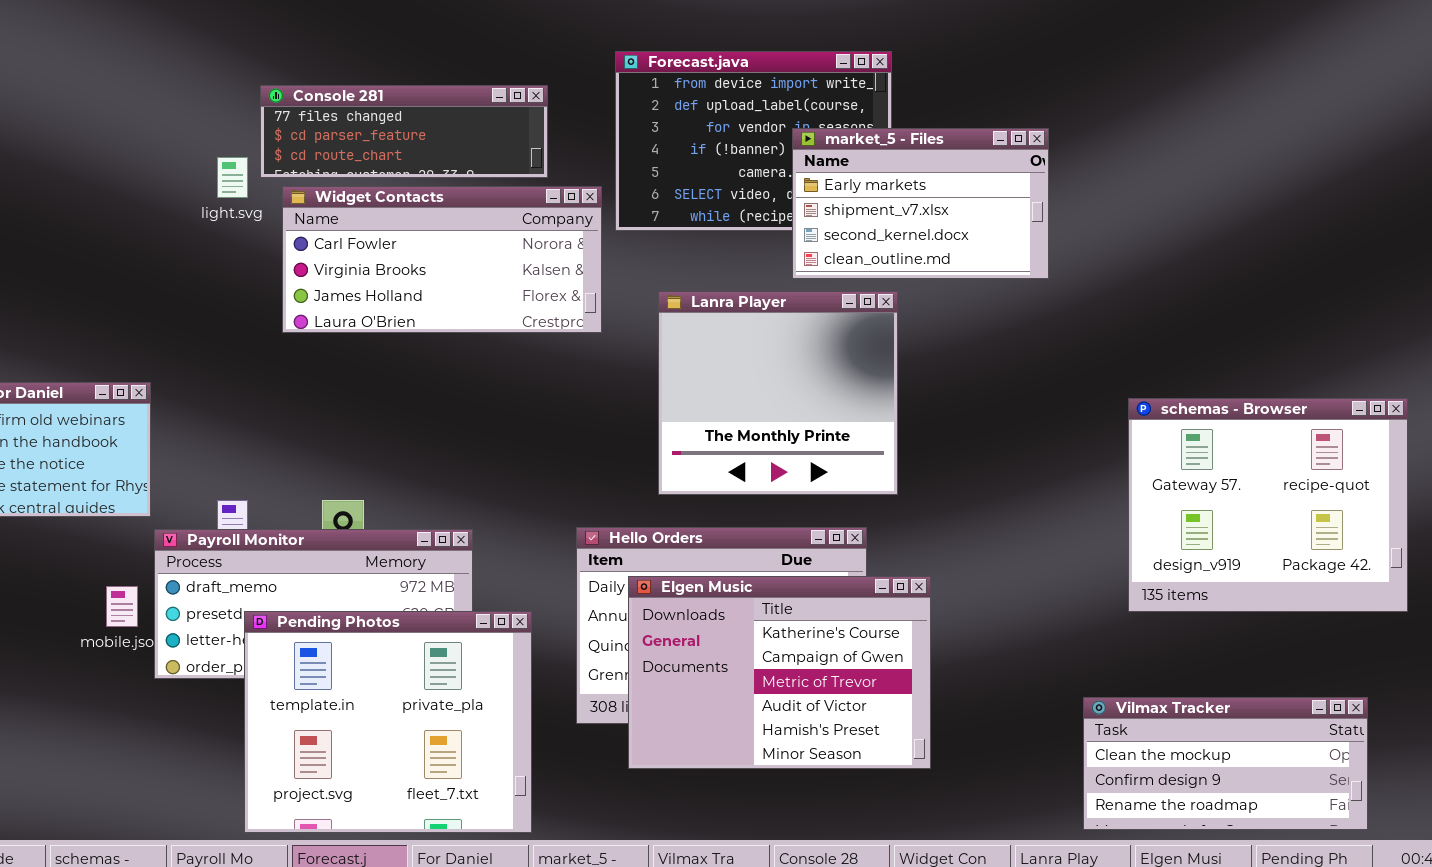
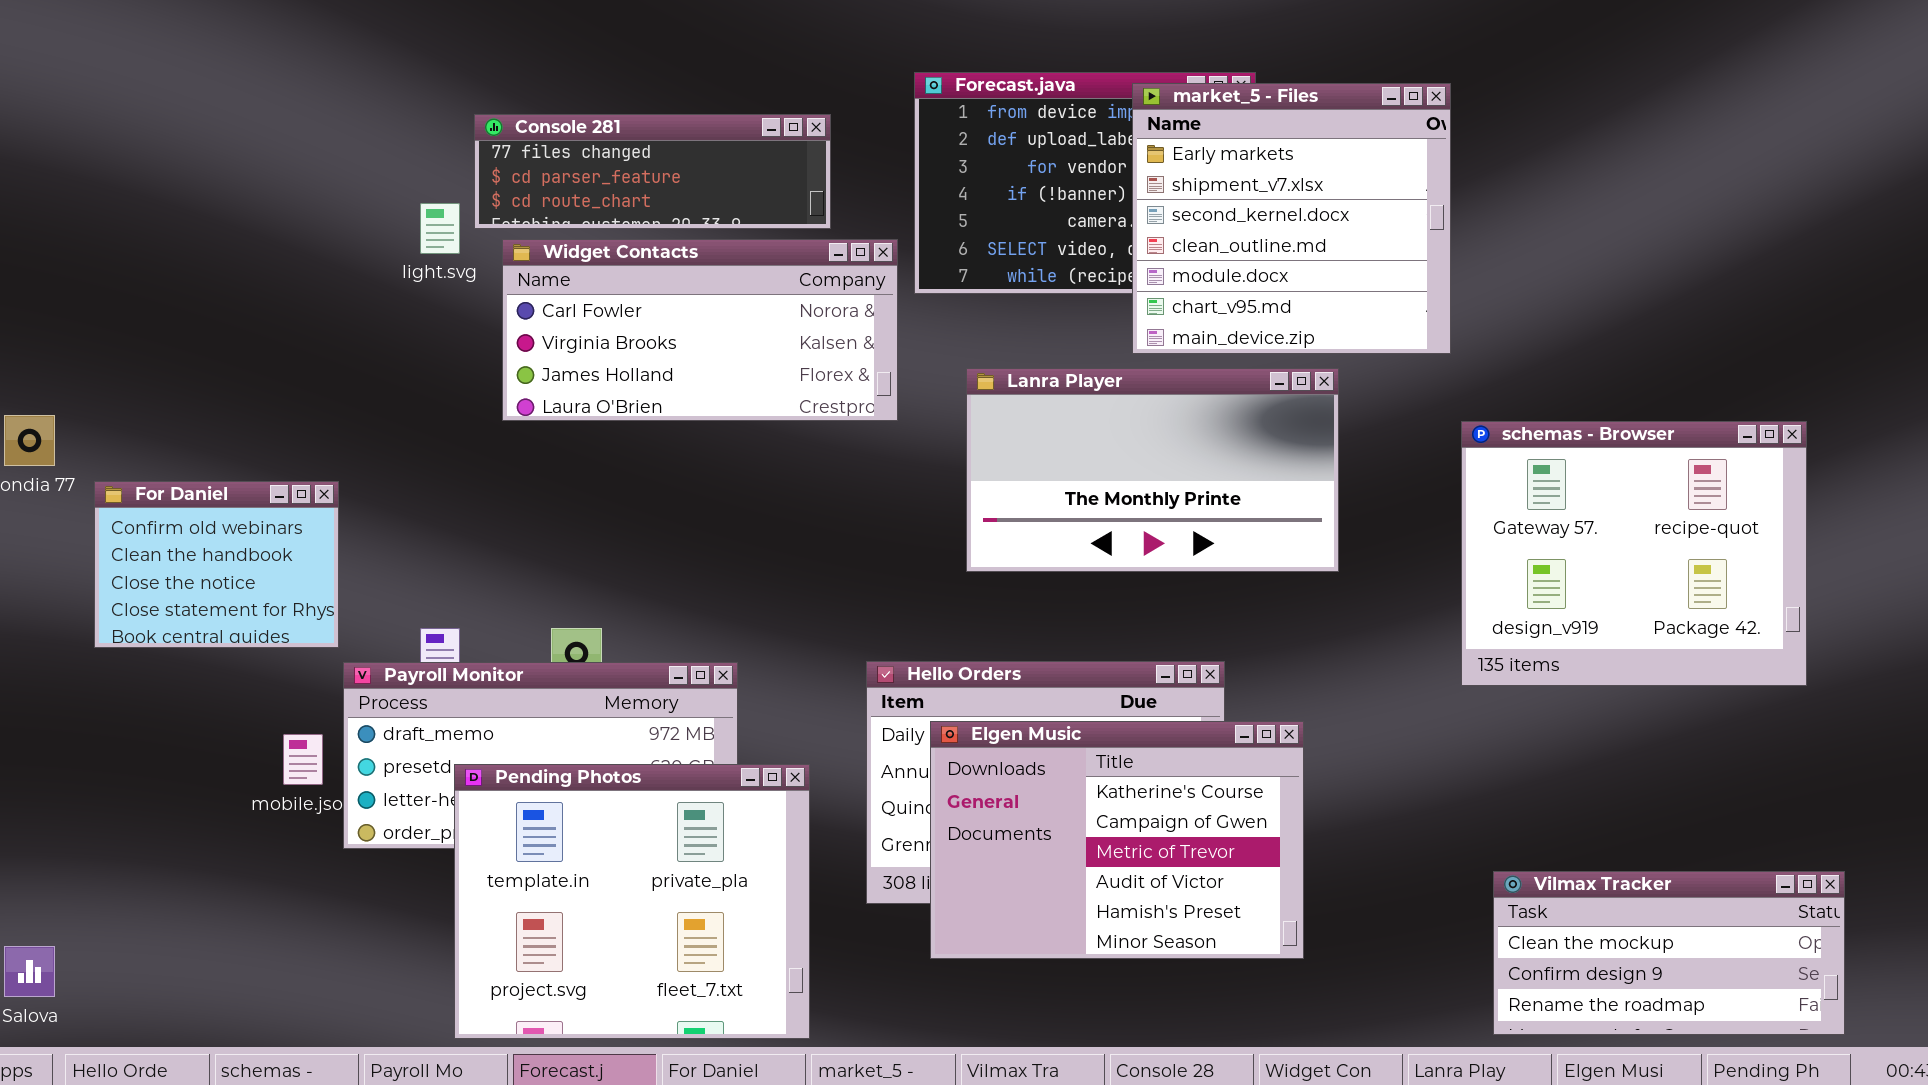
market_5 - Files: [792,128,1049,279] -> [1132,83,1451,354], resized
Lanra Player: [658,291,898,495] -> [966,368,1339,572], resized
schemas - Browser: [1128,398,1408,612] -> [1461,421,1807,686], moved

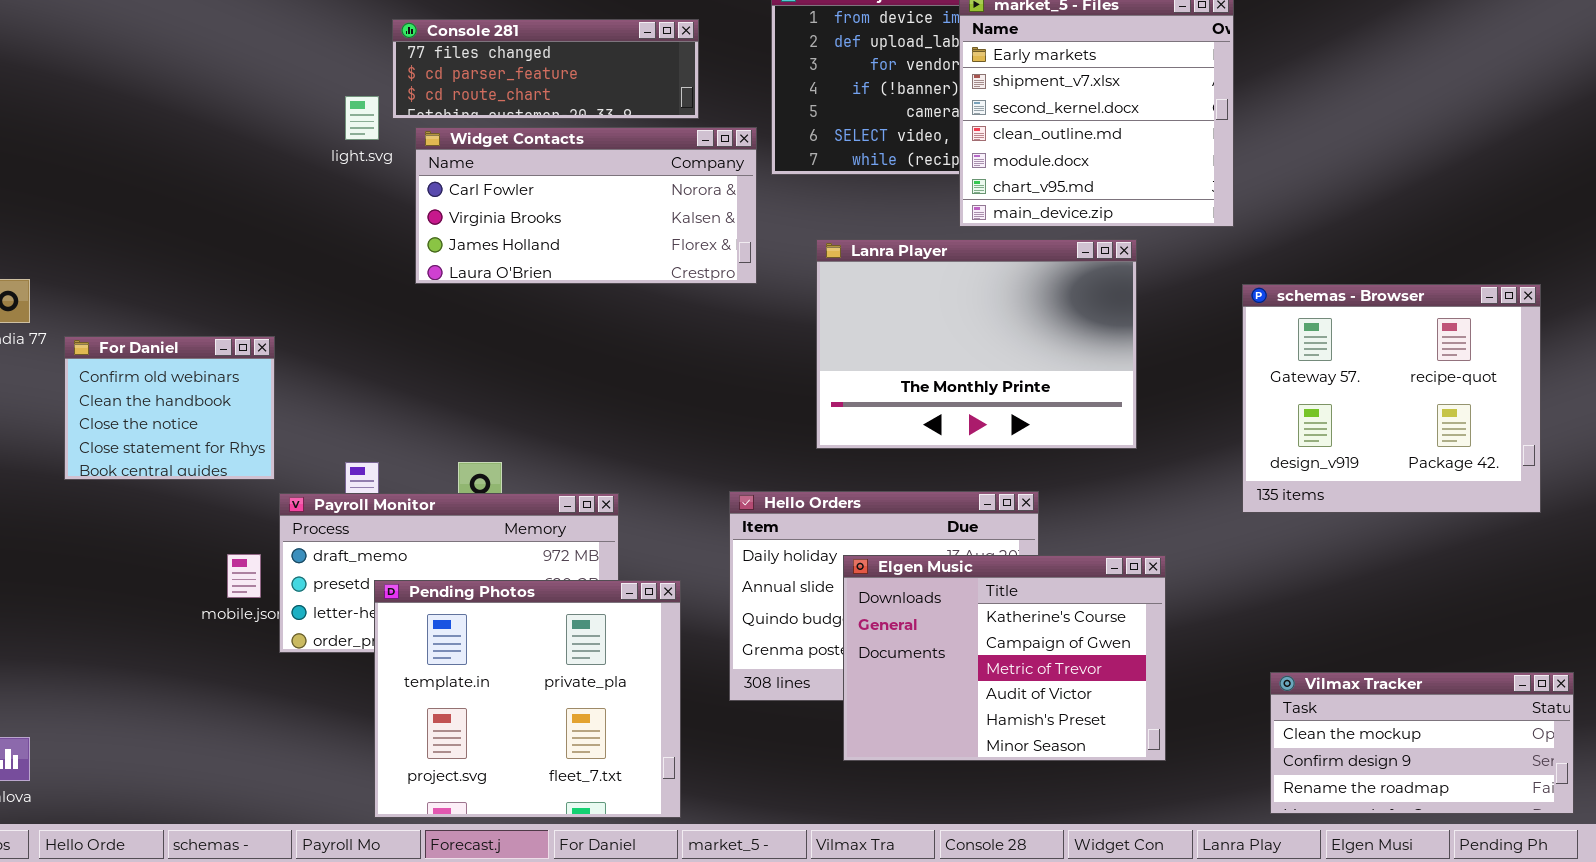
Lanra Player: [966,368,1339,572] -> [816,239,1137,449], resized
Elgen Music: [930,721,1304,959] -> [843,555,1166,761], moved

